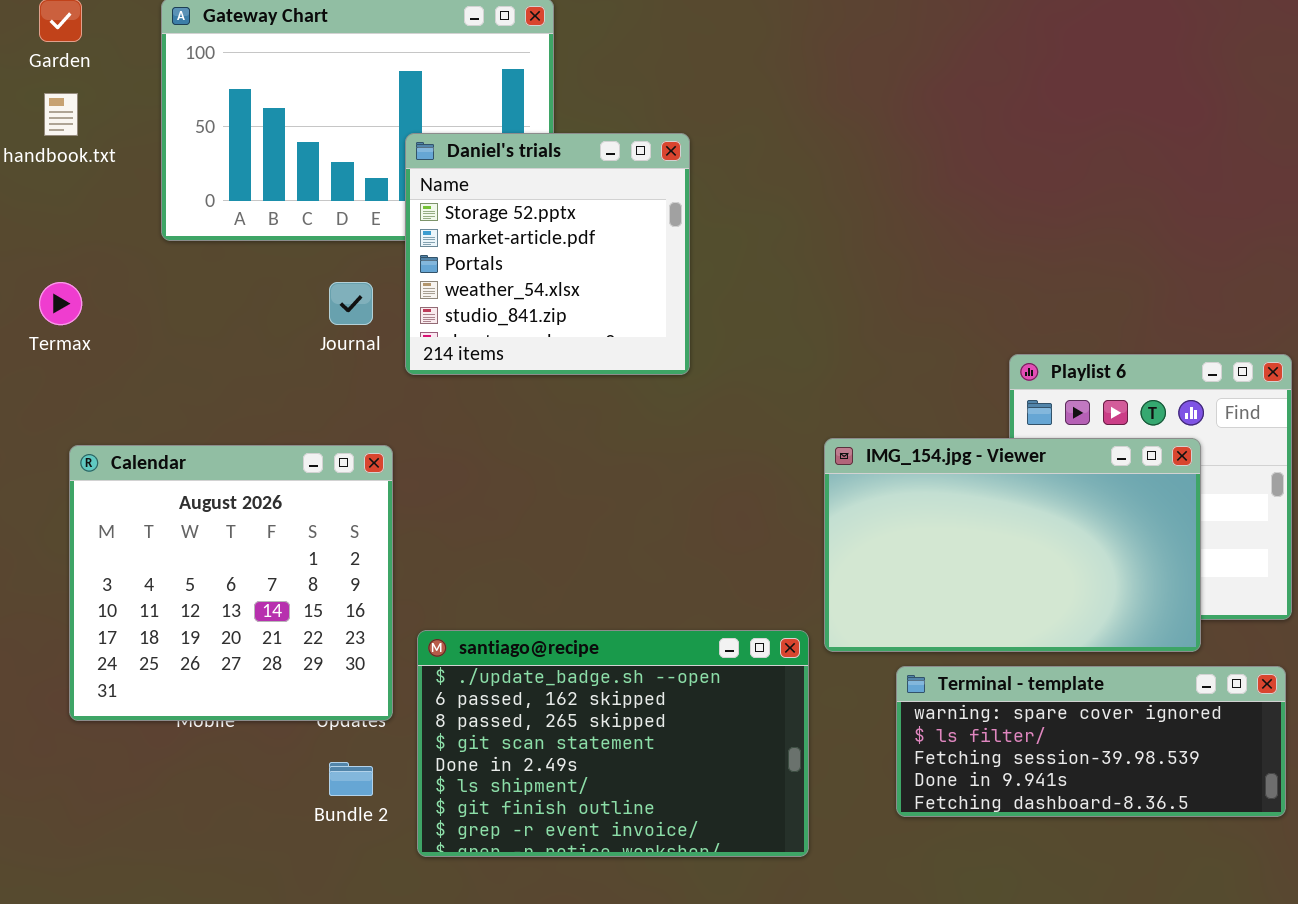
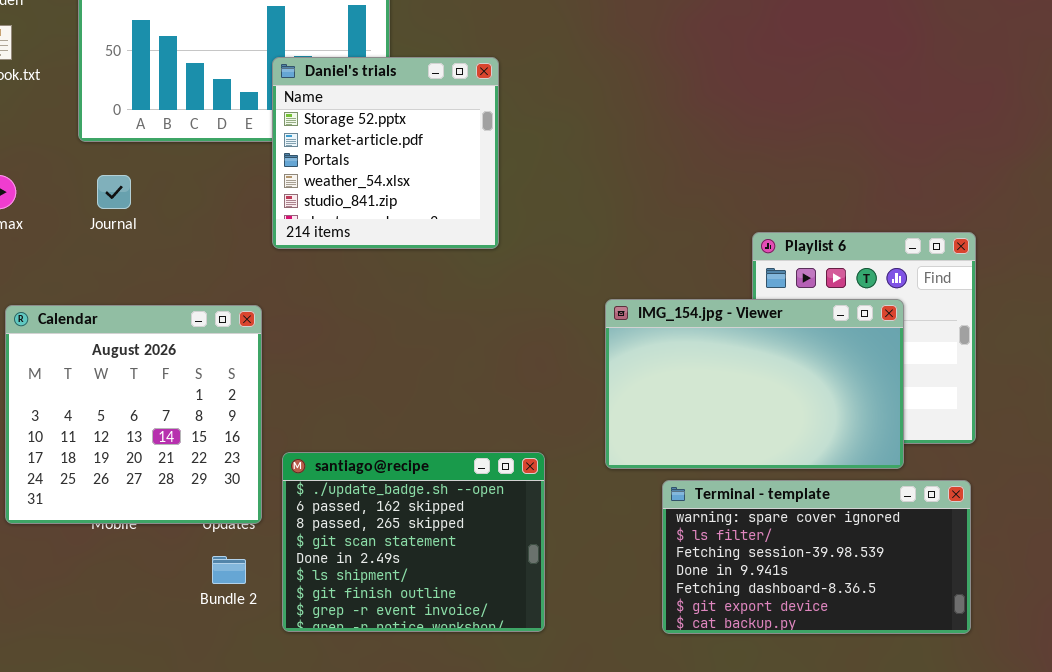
Journal: [329,282,373,325] -> [97,175,131,209], moved
santiago@recipe: [417,630,809,857] -> [282,452,545,632], resized
Terminal - template: [896,666,1286,817] -> [662,480,971,634], resized

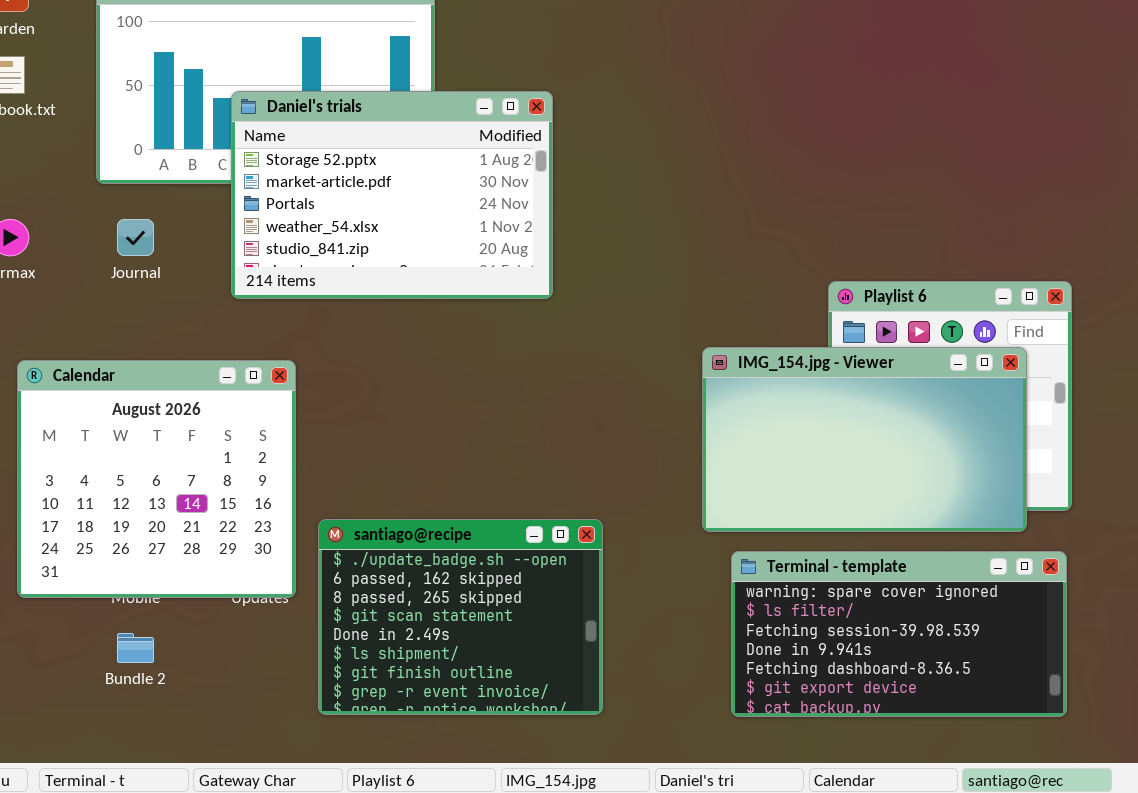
Daniel's trials: [272,57,499,249] -> [231,91,553,299], resized
IMG_154.jpg - Viewer: [605,299,904,469] -> [702,347,1027,532], moved
Bundle 2: [212,556,246,584] -> [117,633,154,663], moved

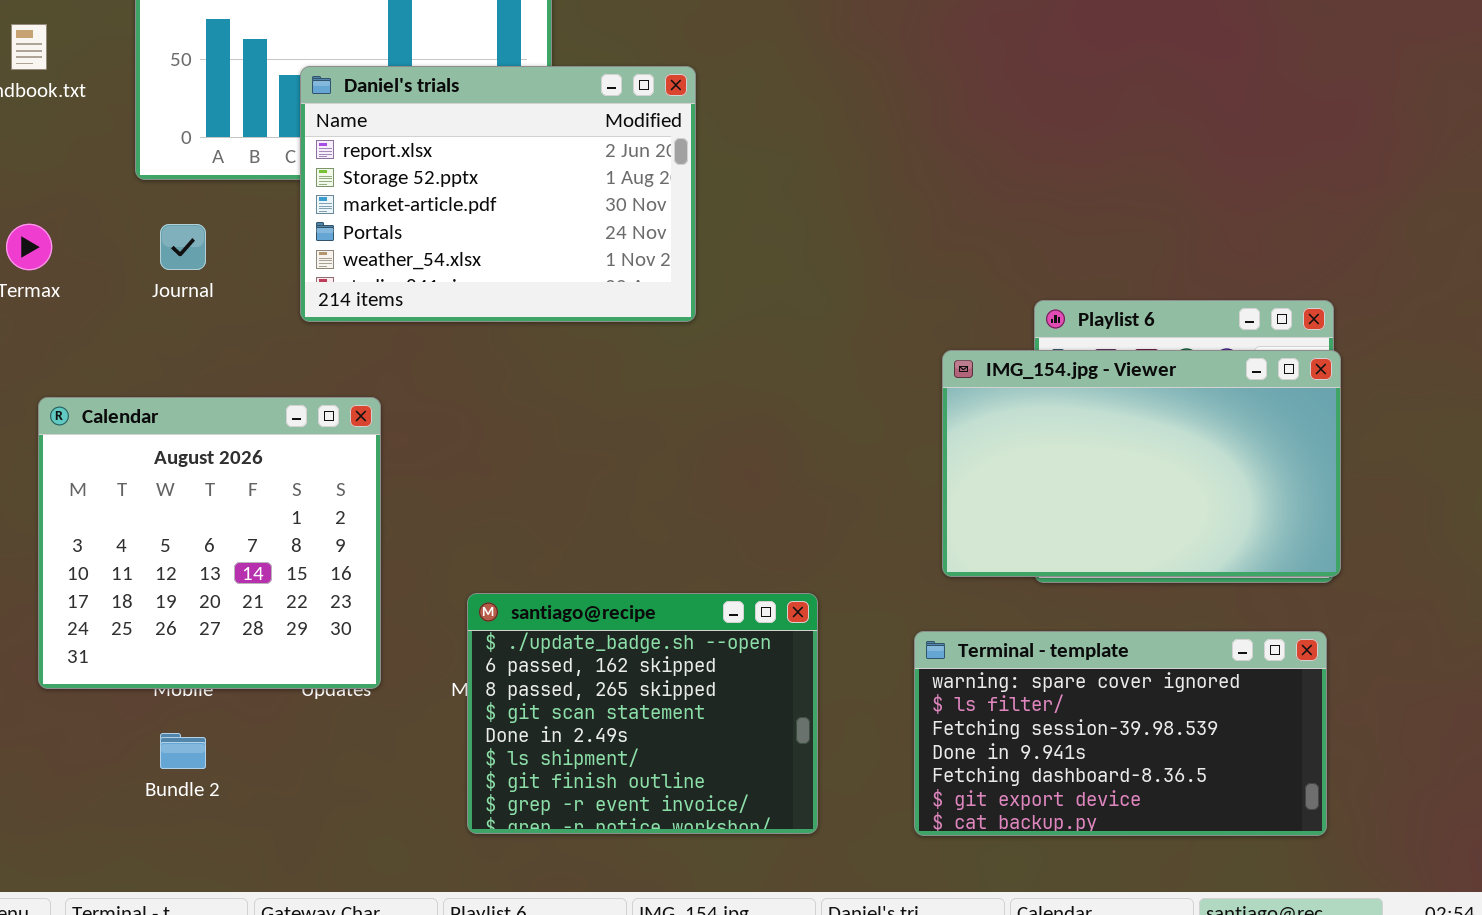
Daniel's trials: [231,91,553,299] -> [300,66,696,322], scrolled up 1 row
IMG_154.jpg - Viewer: [702,347,1027,532] -> [942,350,1341,577], moved
santiago@recipe: [318,519,603,715] -> [467,593,818,834], moved

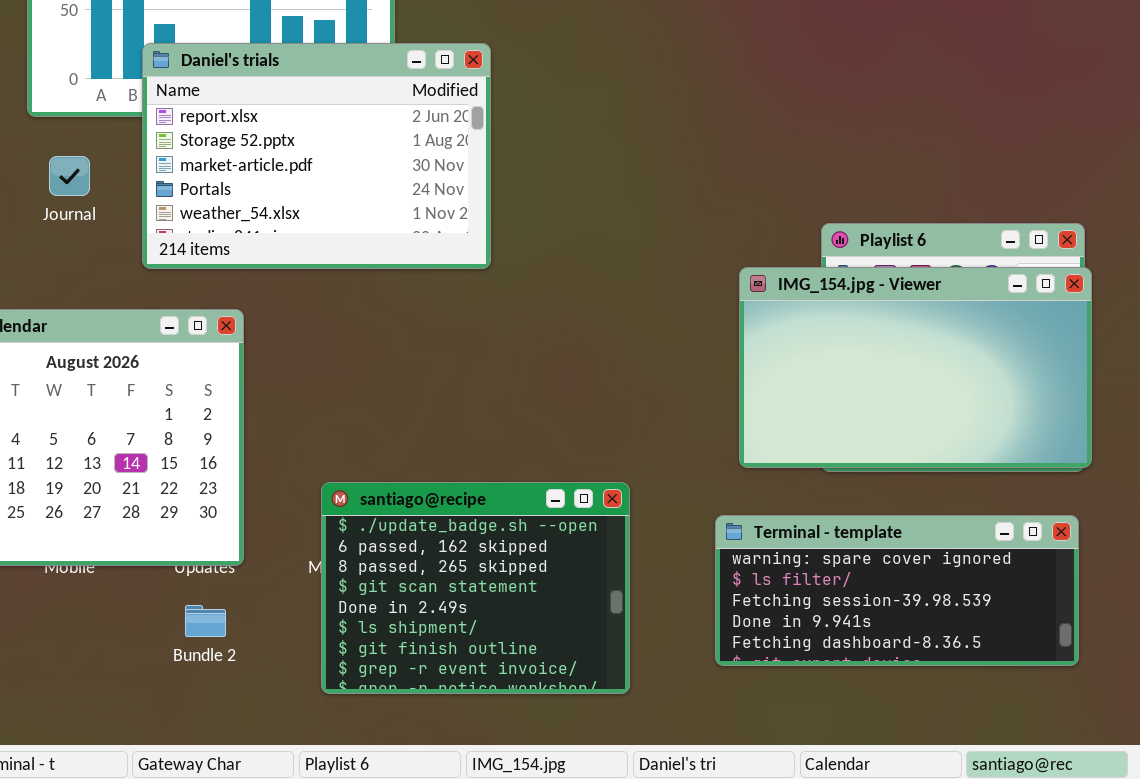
Daniel's trials: [300,66,696,322] -> [142,43,491,269], moved
Terminal - template: [914,631,1327,836] -> [715,515,1079,666], resized
Bundle 2: [160,733,206,769] -> [185,605,226,637], moved

